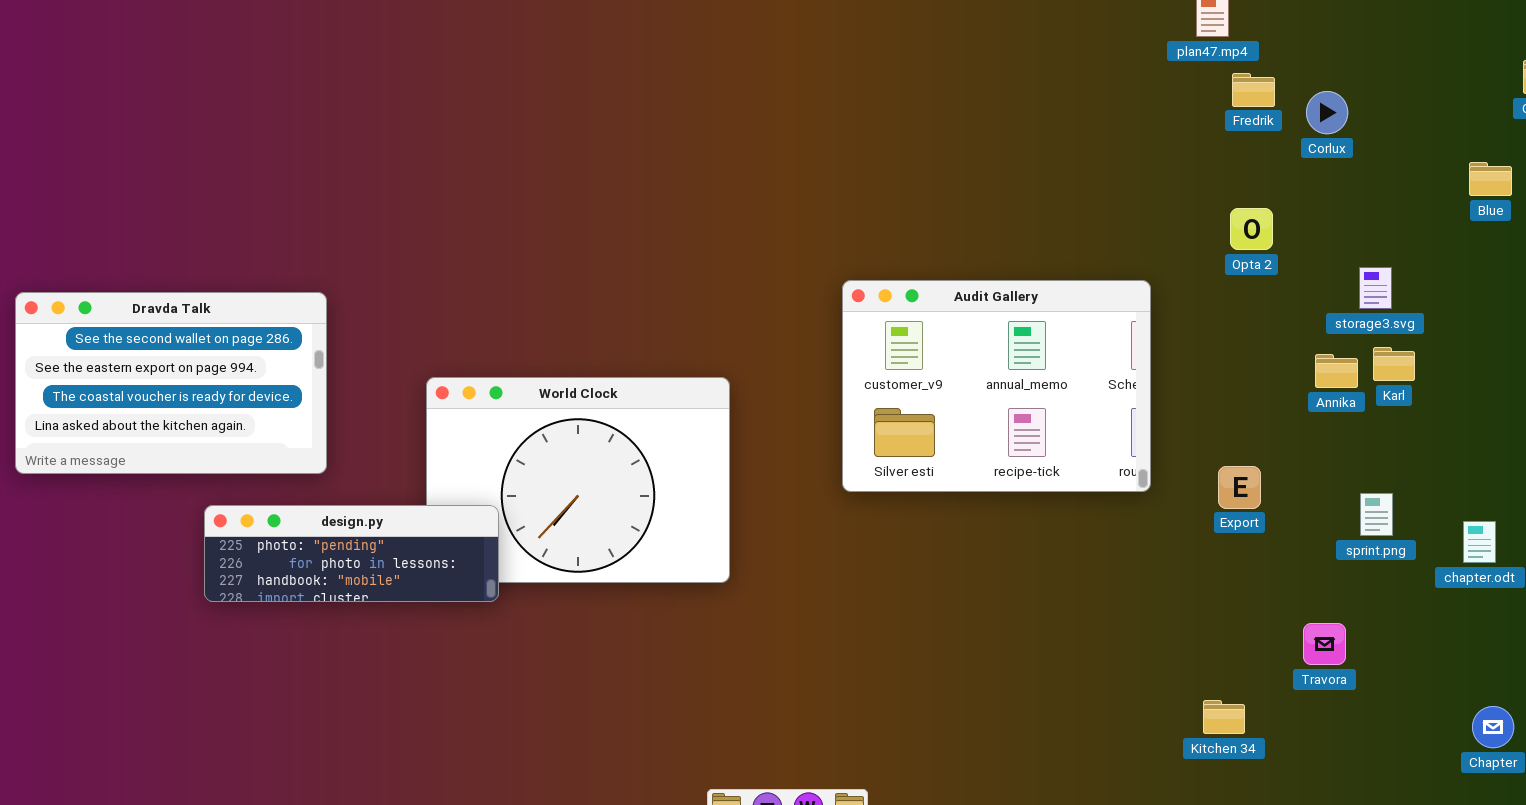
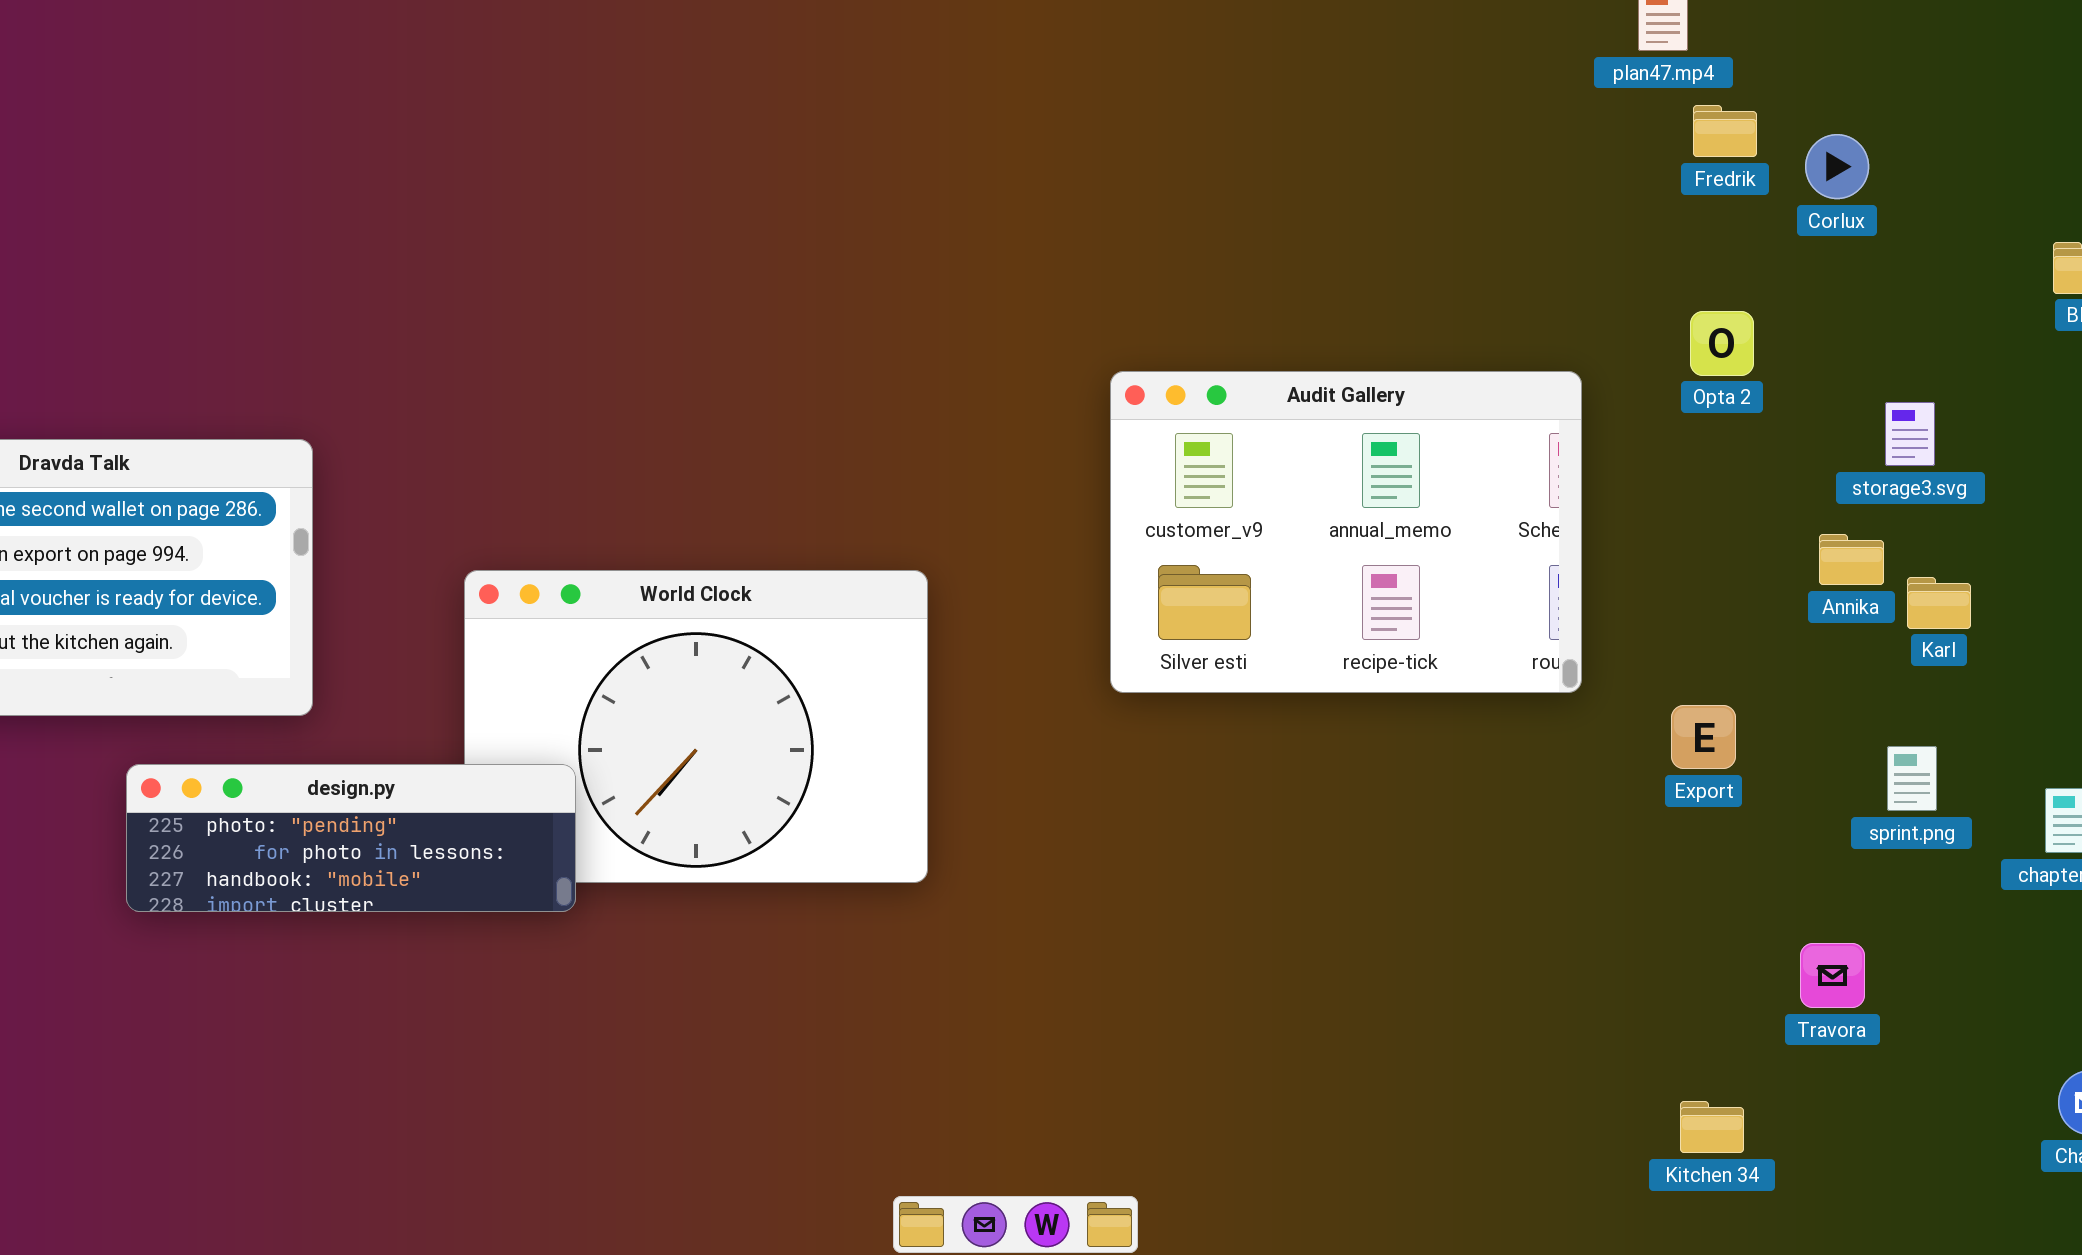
Audit Gallery: [842,280,1151,492] -> [1110,371,1582,693], moved
Karl: [1373,347,1415,381] -> [1907,577,1971,629], moved
Kitchen 34: [1203,700,1245,734] -> [1680,1101,1744,1153], moved

